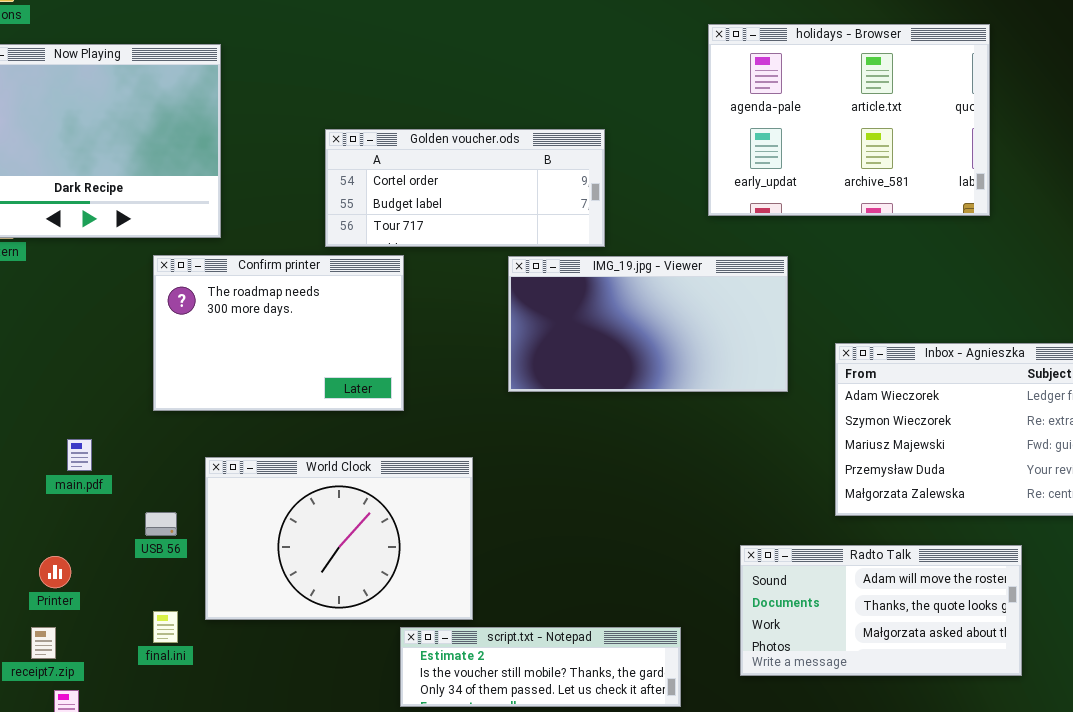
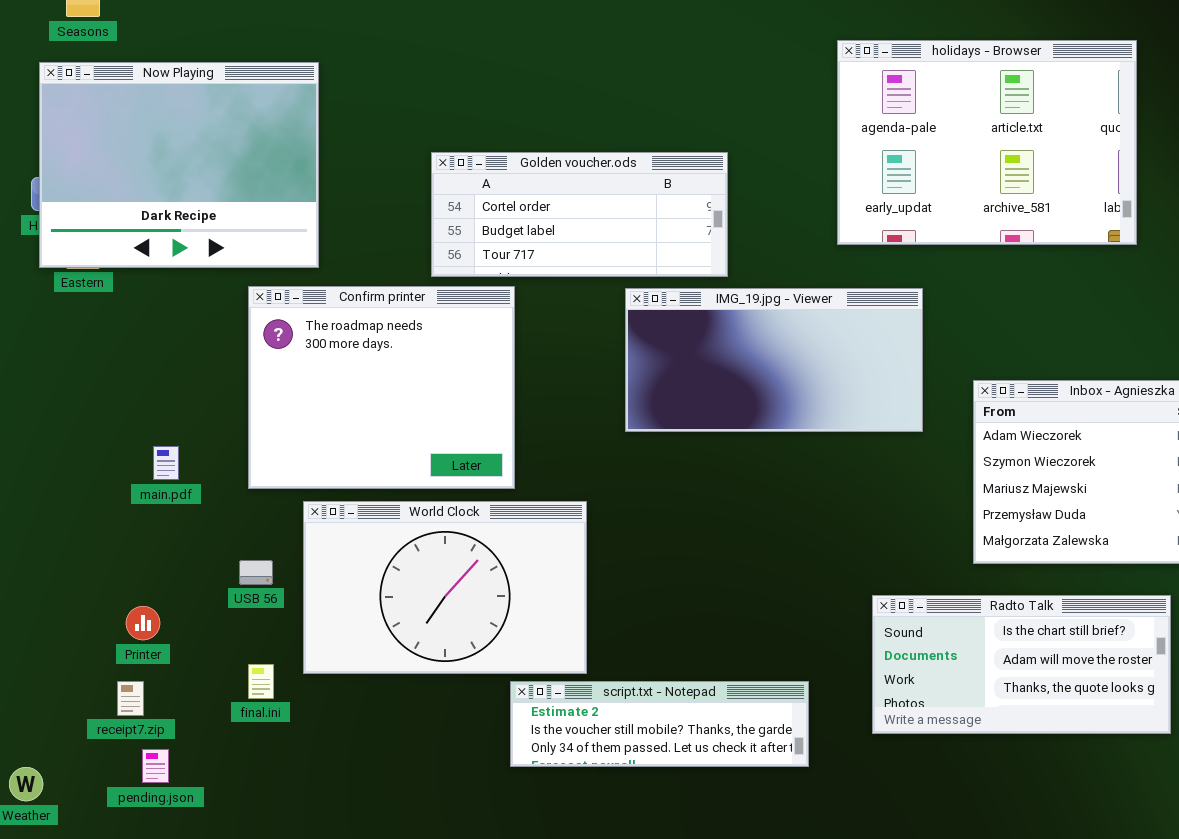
Confirm printer: [153,255,404,411] -> [248,286,515,489], resized
main.pdf: [67,439,92,471] -> [153,446,179,480], moved
Radto Talk: [740,545,1022,676] -> [872,595,1171,734], scrolled up 1 row

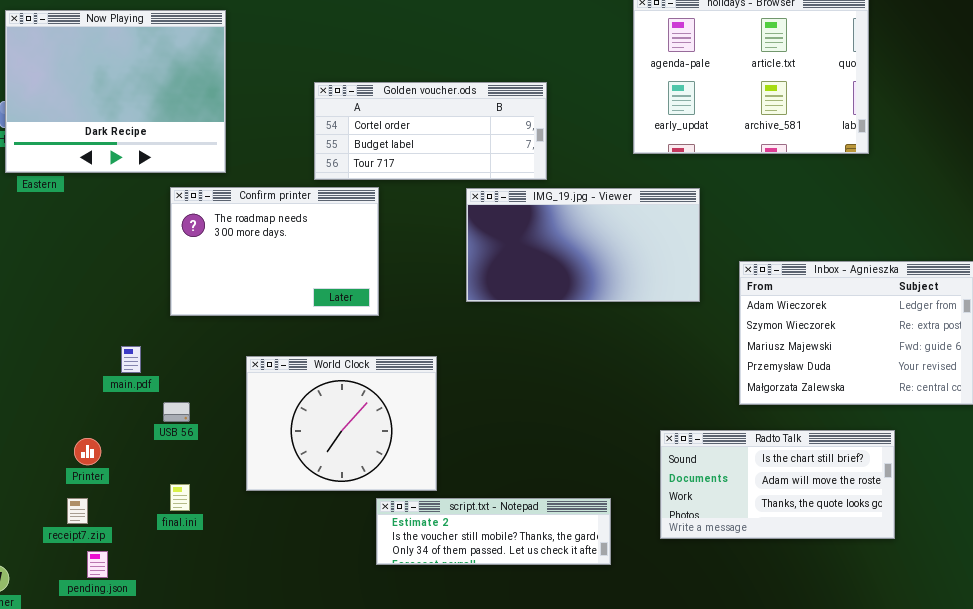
Confirm printer: [248,286,515,489] -> [170,187,379,316], resized
main.pdf: [153,446,179,480] -> [121,346,141,373], moved
World Clock: [303,501,587,674] -> [246,356,437,491], resized

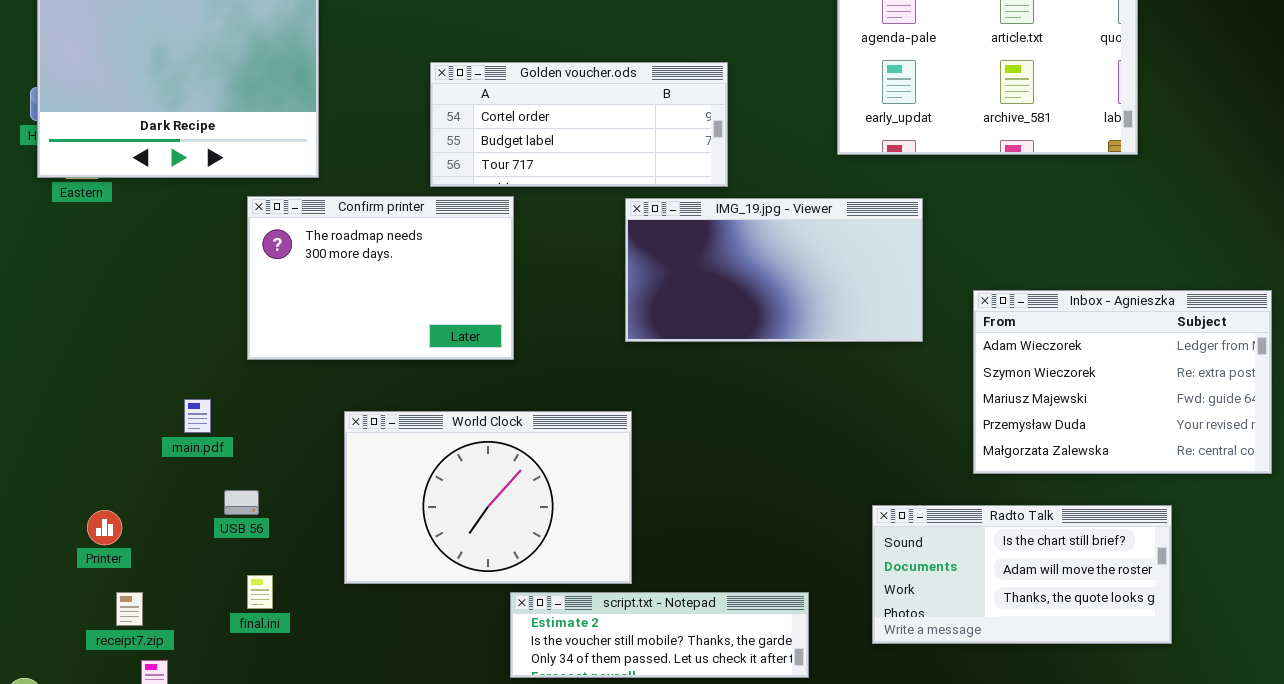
World Clock: [246,356,437,491] -> [344,411,632,584], resized
USB 56: [163,402,190,422] -> [224,490,259,515], moved
Printer: [74,438,101,465] -> [87,510,122,545], moved

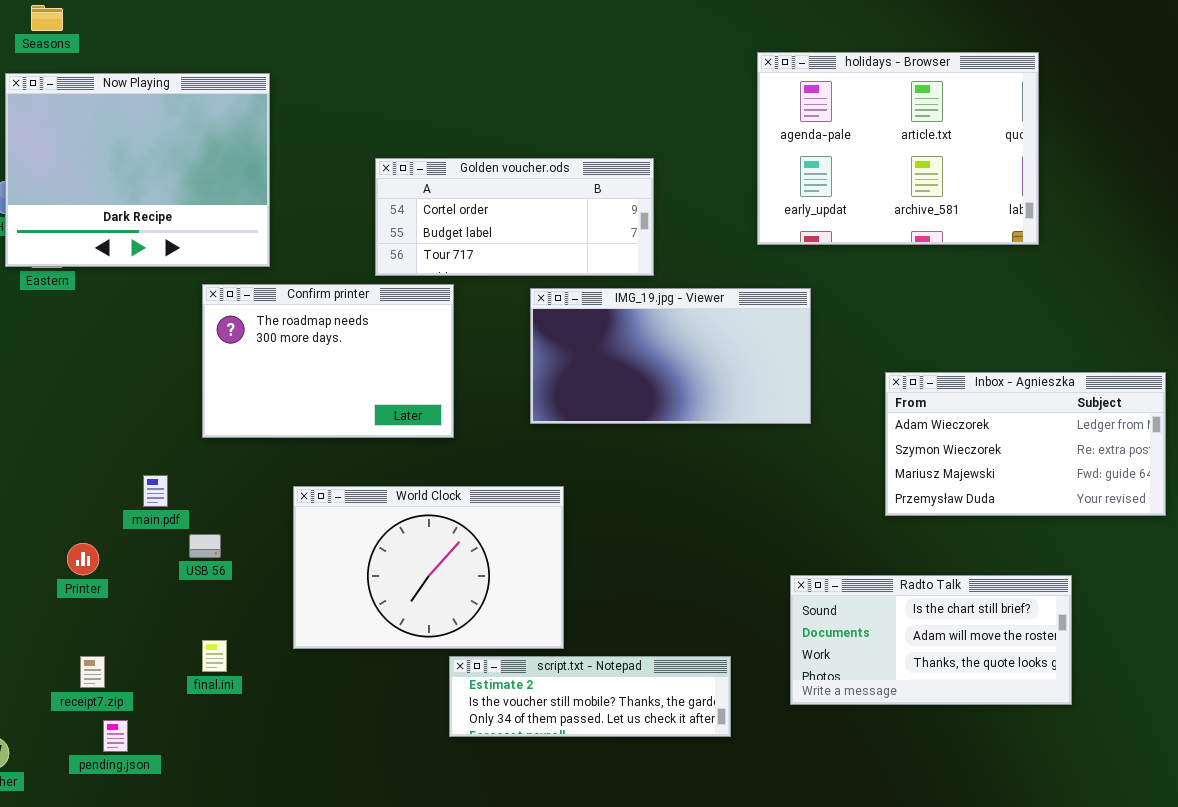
IMG_19.jpg - Viewer: [625,198,923,342] -> [530,288,811,424], moved
Inbox - Agnieszka: [973,290,1272,474] -> [885,372,1166,516], resized
USB 56: [224,490,259,515] -> [189,534,221,558], moved
Printer: [87,510,122,545] -> [67,543,99,575], moved

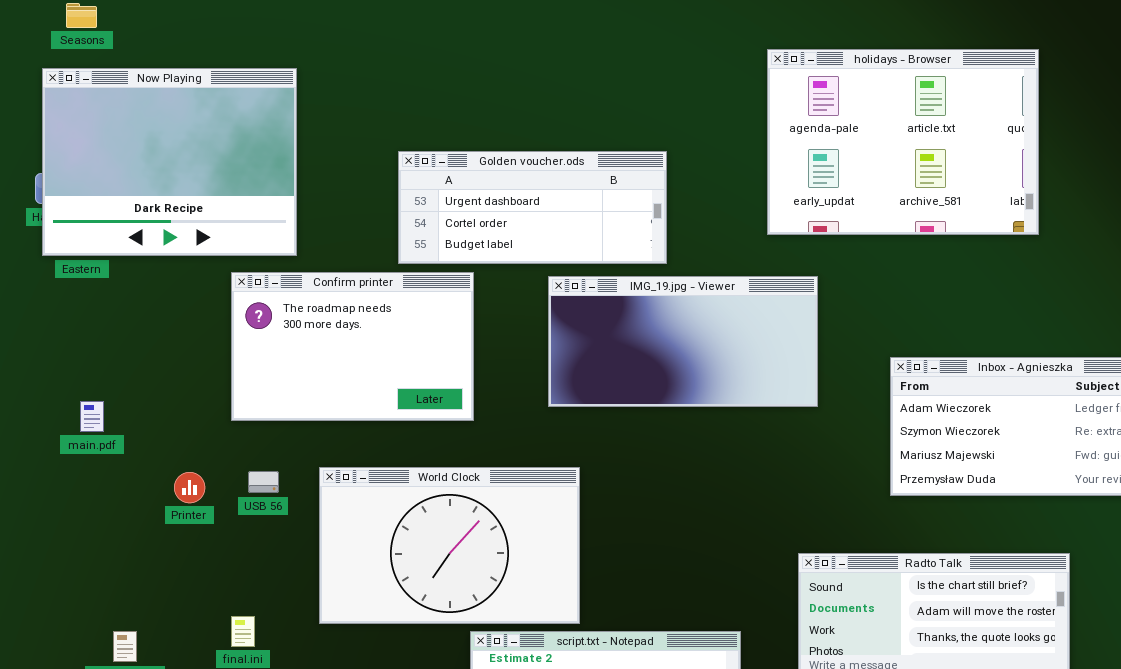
Golden voucher.ods: [375,158,654,276] -> [398,151,667,264], scrolled up 1 row
main.pdf: [143,475,168,507] -> [80,401,104,432], moved
USB 56: [189,534,221,558] -> [248,471,279,493], moved
Printer: [67,543,99,575] -> [174,472,205,503], moved

